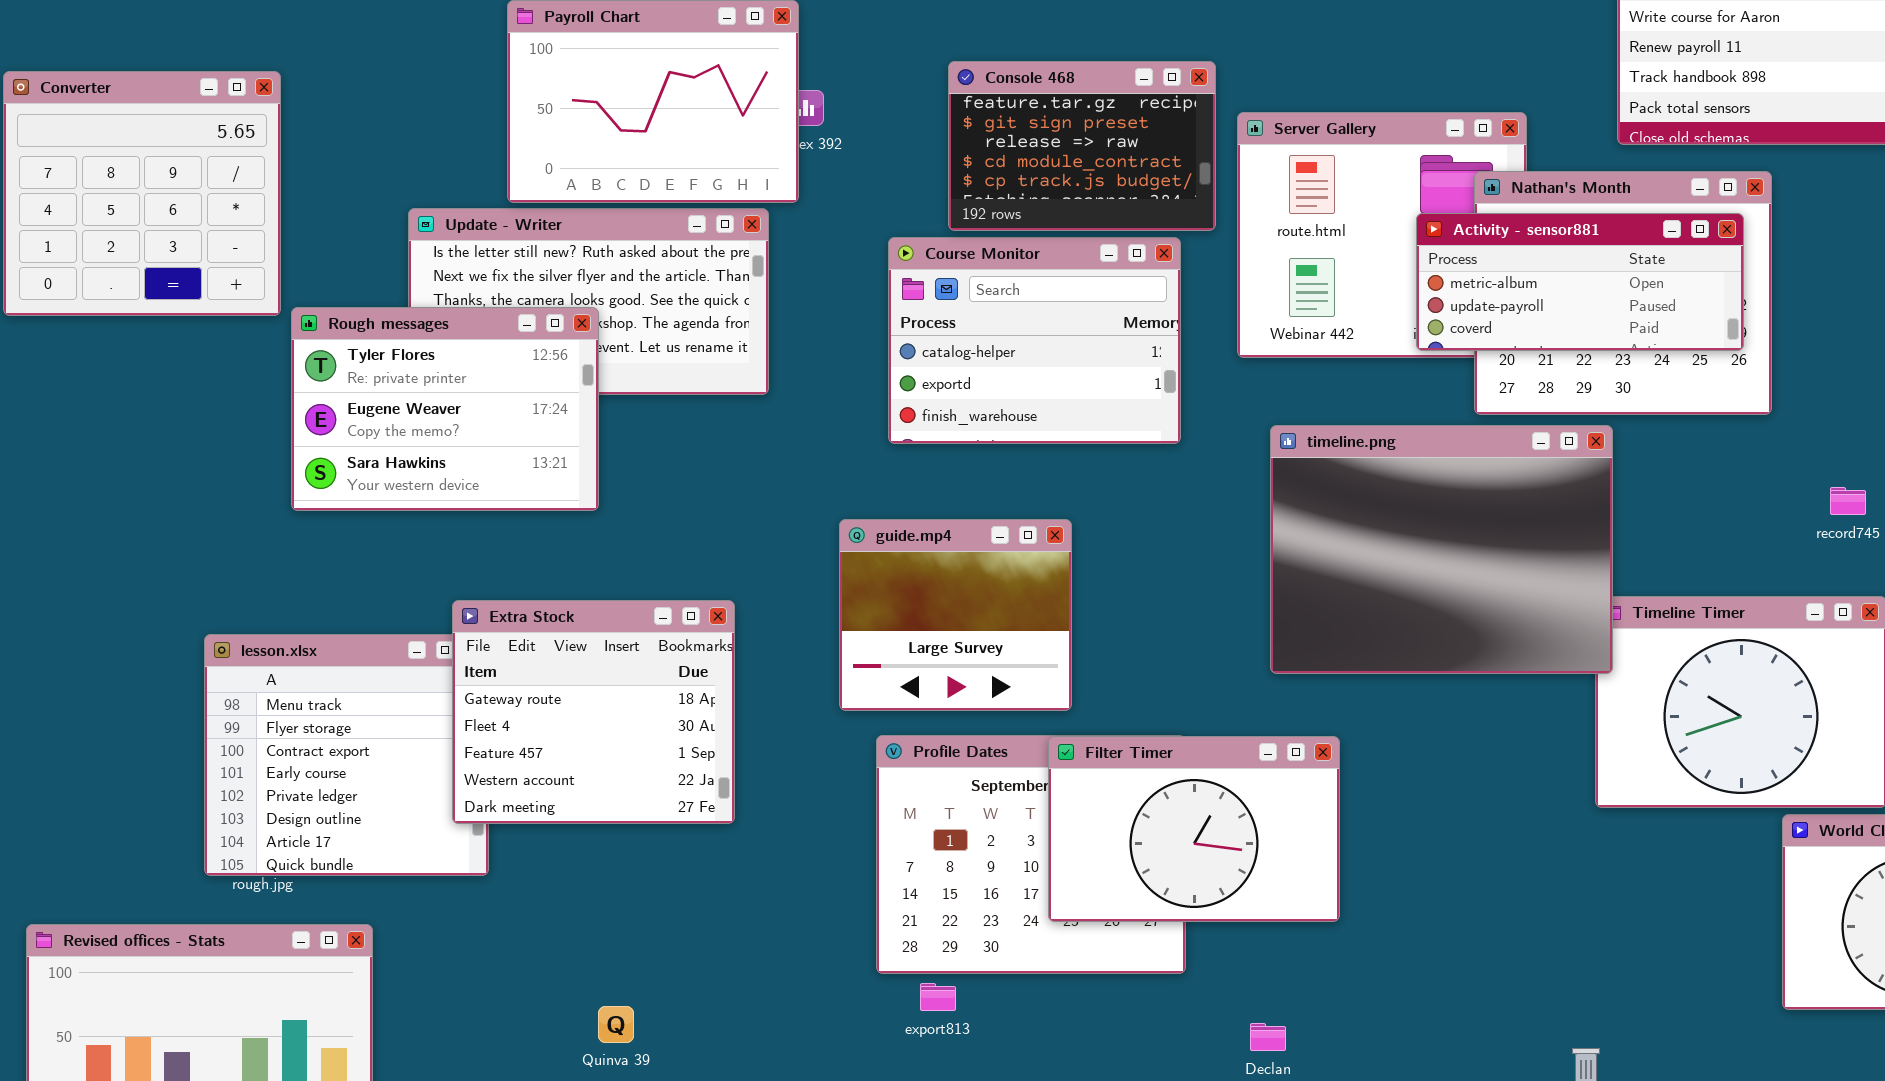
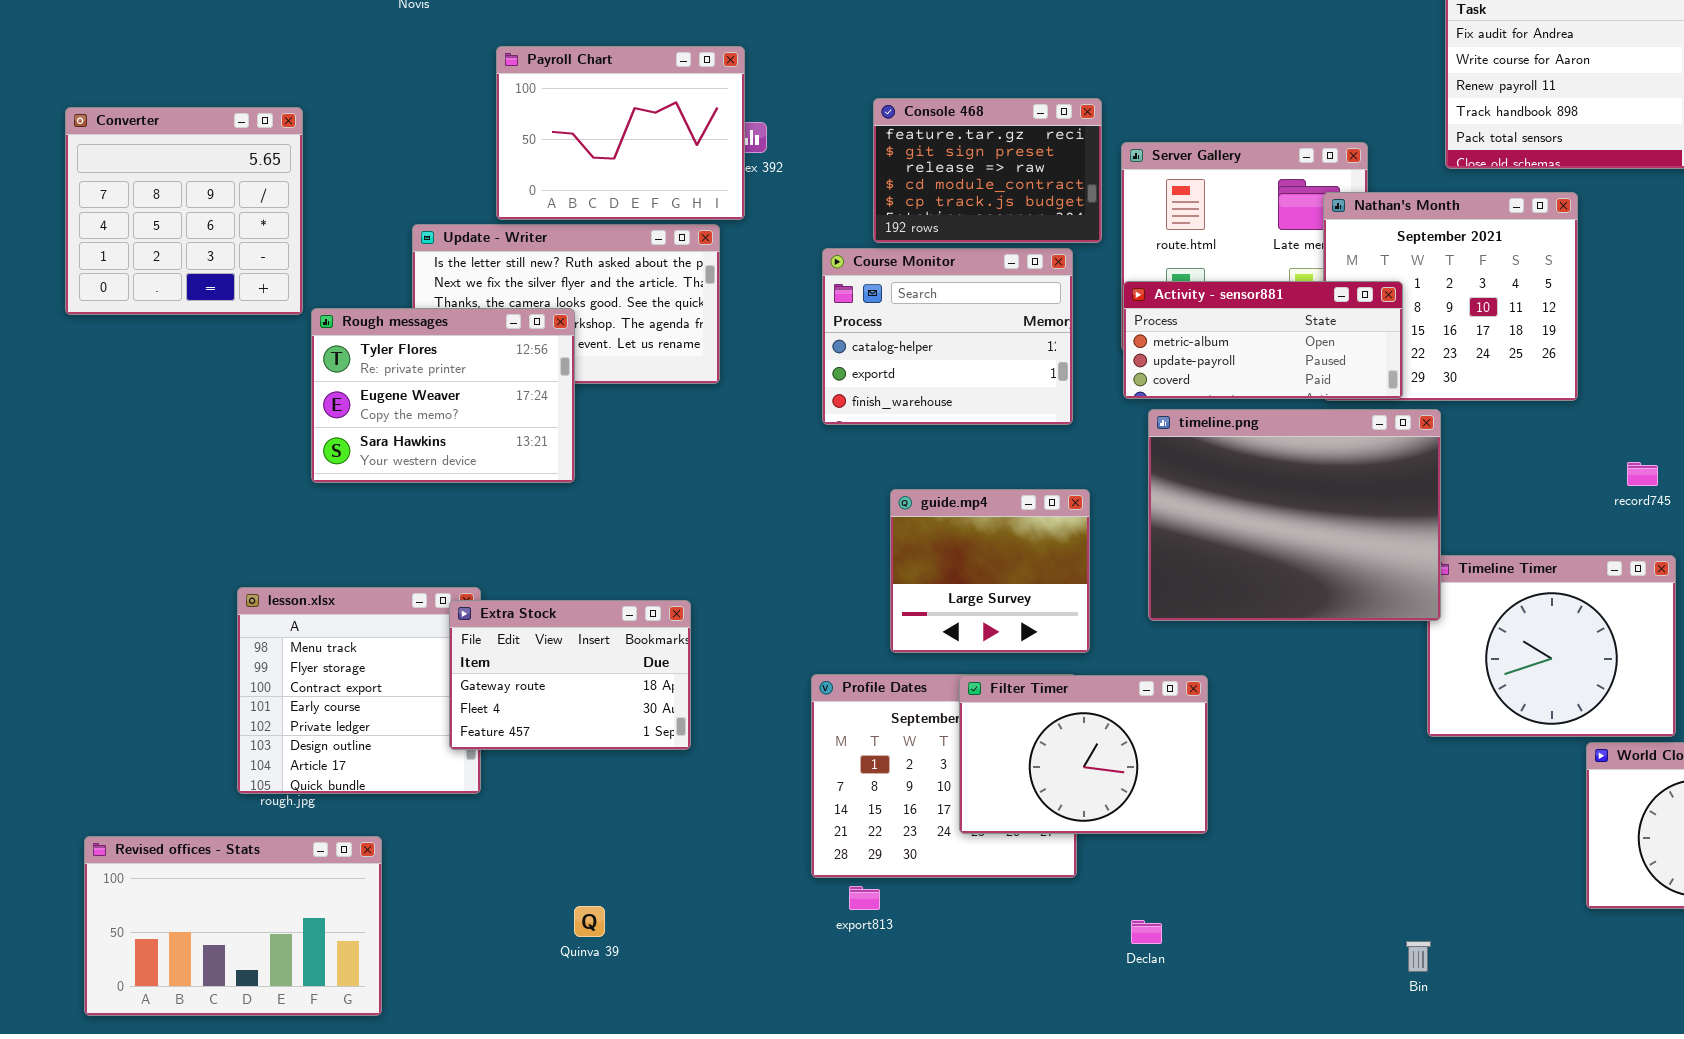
Activity - sensor881: [1416,213,1744,351] -> [1123,281,1403,399], moved
guide.mp4: [839,519,1072,711] -> [890,489,1090,653], moved
Extra Stock: [452,600,735,824] -> [449,600,691,750], resized

